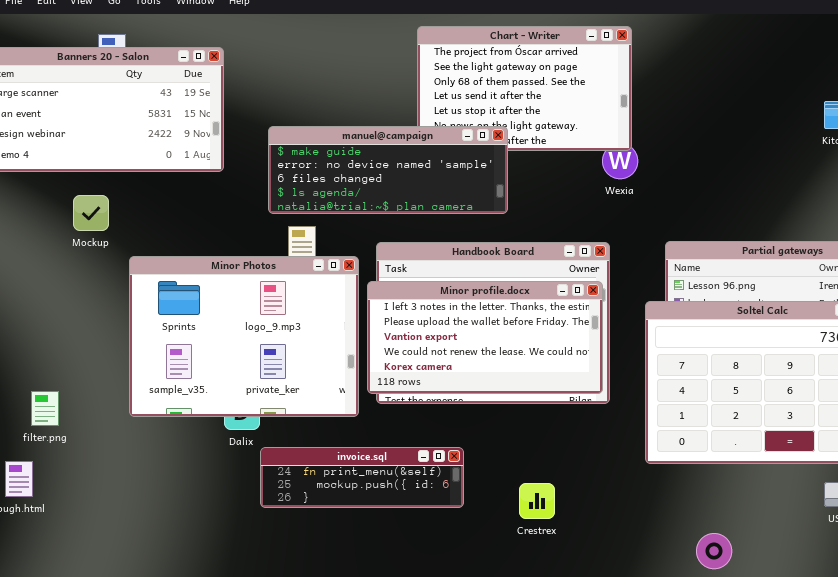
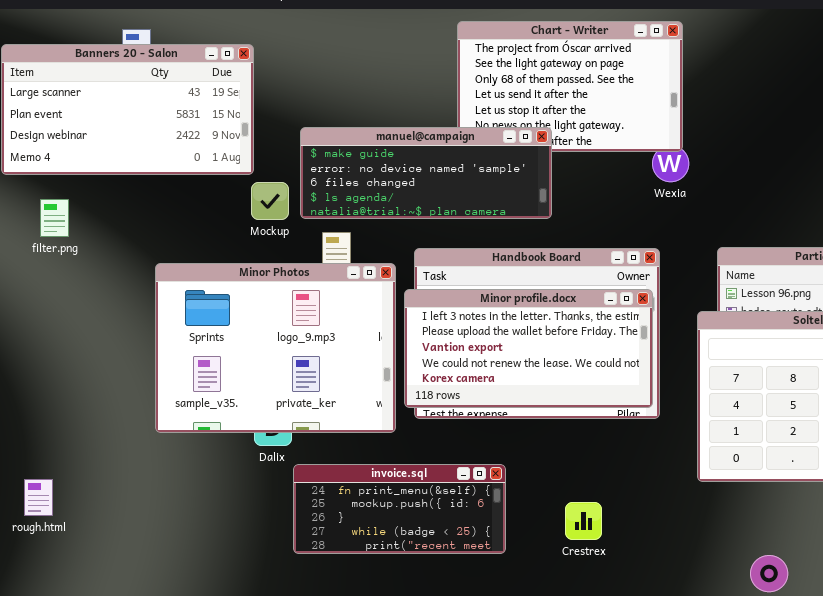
Mockup: [73,195,109,231] -> [251,182,289,220], moved
filter.png: [31,391,59,426] -> [40,199,69,237], moved
invoice.sql: [260,447,464,508] -> [293,464,506,554], resized

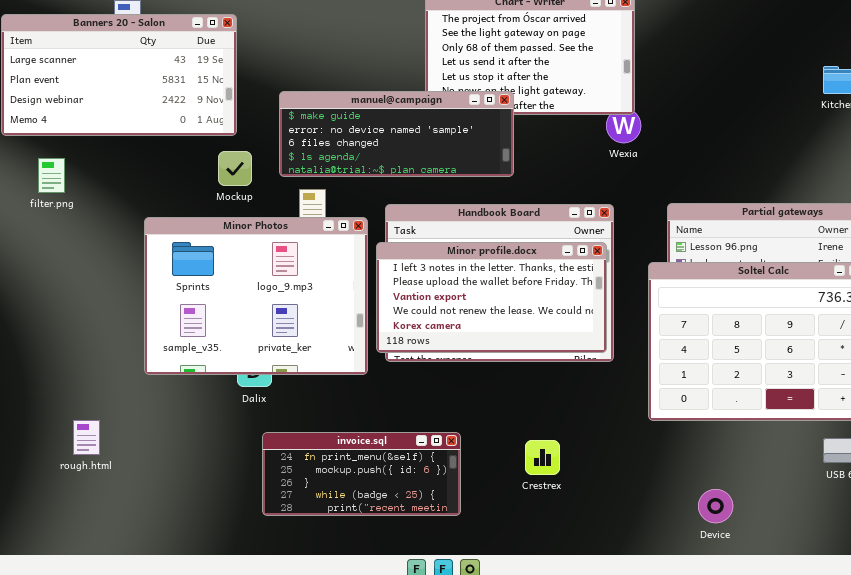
Mockup: [251,182,289,220] -> [218,151,252,186], moved
invoice.sql: [293,464,506,554] -> [262,432,461,516], moved
rough.html: [24,479,53,516] -> [73,420,100,455], moved

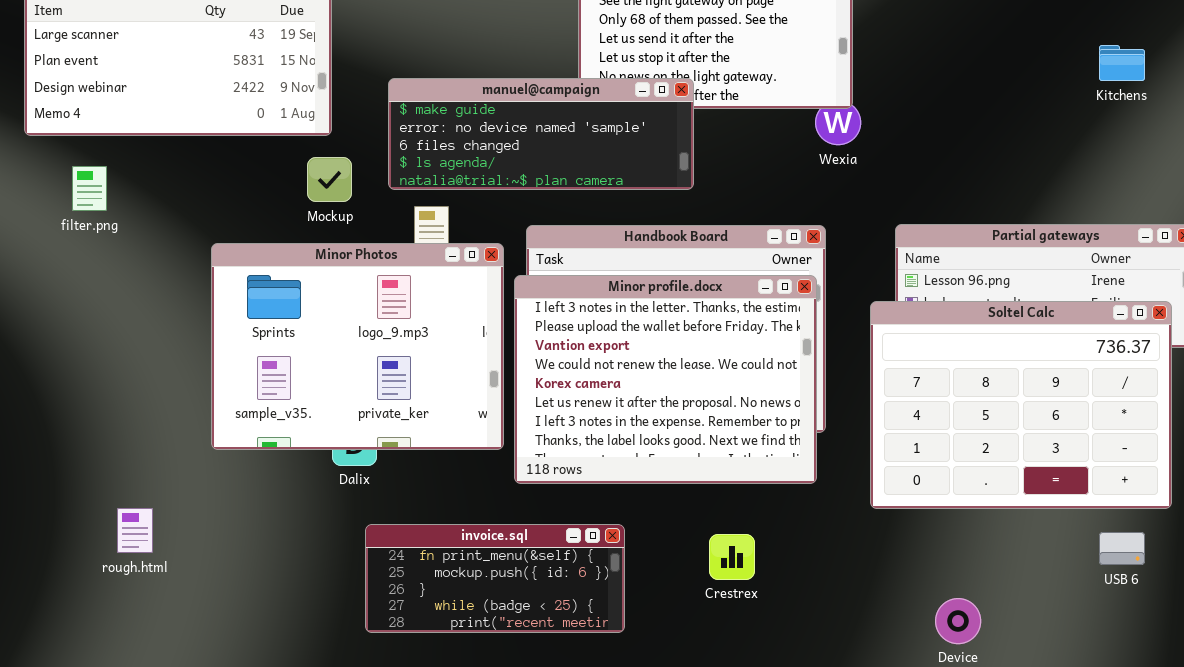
Minor profile.docx: [376,242,607,353] -> [514,275,817,484], resized

